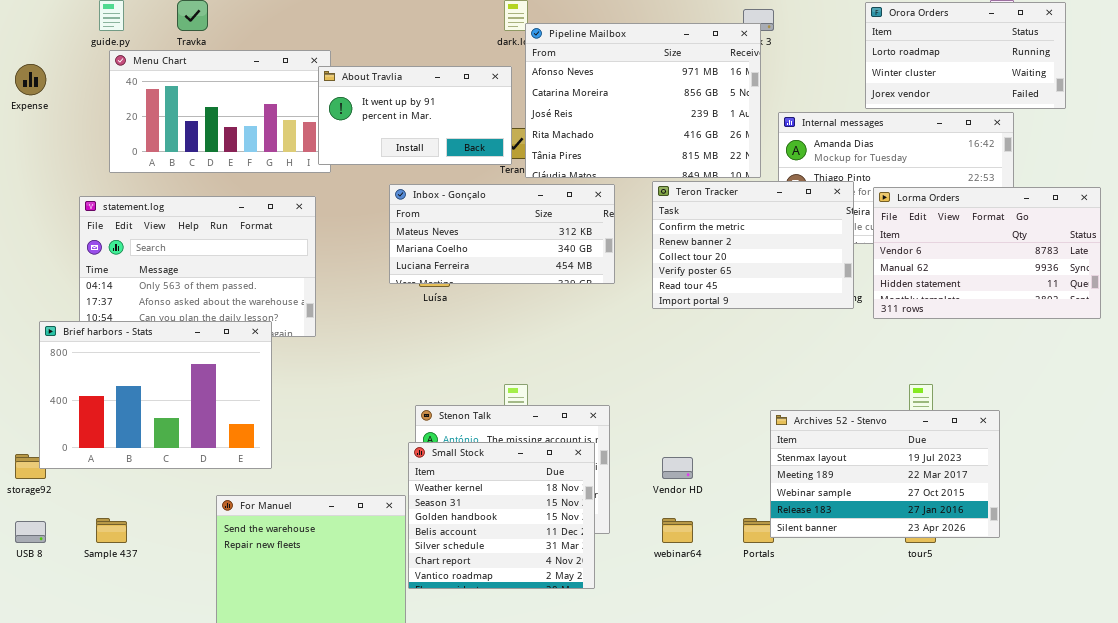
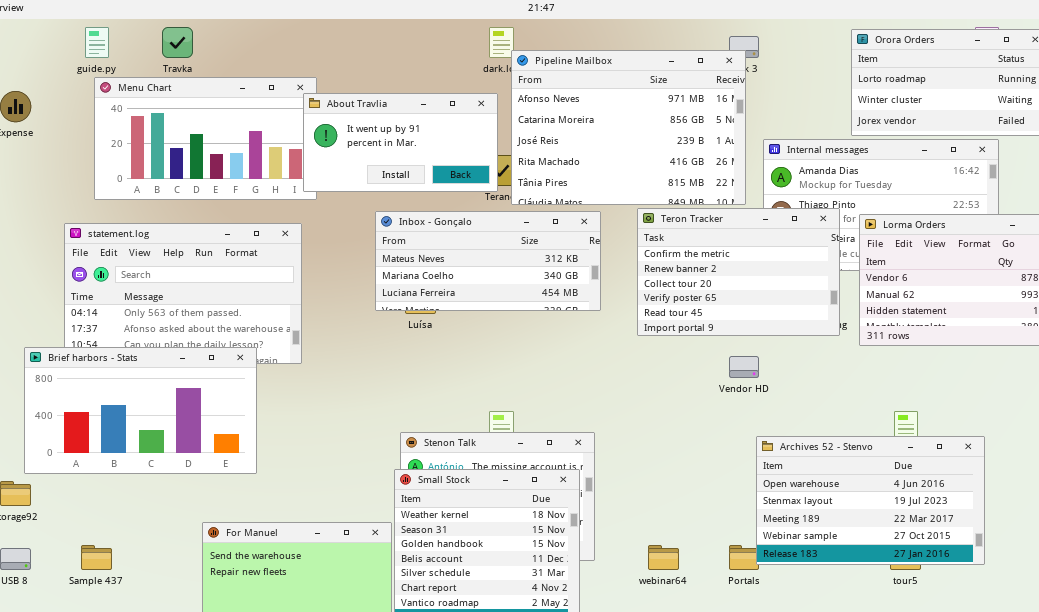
Brief harbors - Stats: [39,321,272,469] -> [24,347,257,474], resized
Archives 52 - Stenvo: [770,410,1000,538] -> [756,436,985,565], scrolled up 1 row
Vendor HD: [662,457,693,479] -> [729,356,759,378], moved

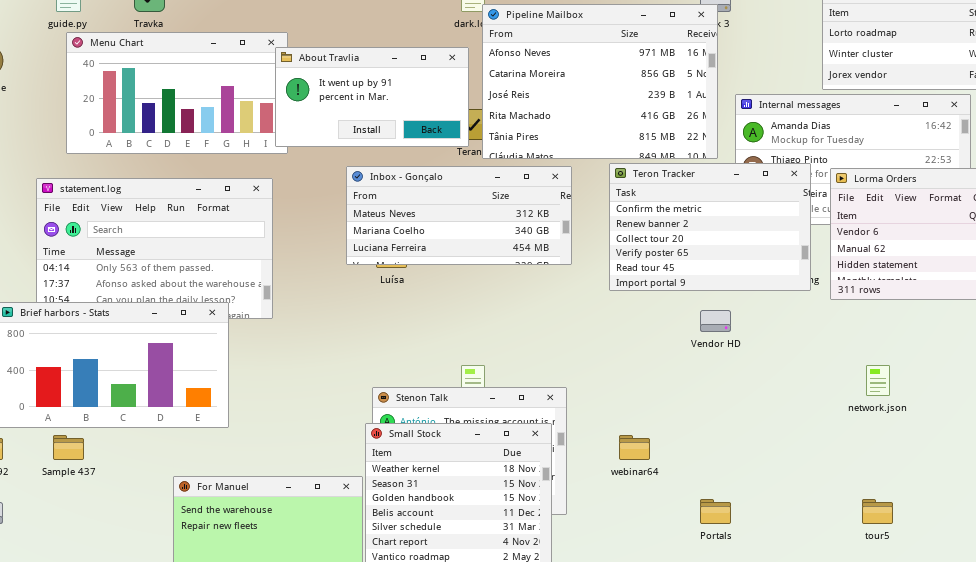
Archives 52 - Stenvo: [756,436,985,565] -> none, closed
Sample 437: [81,545,112,570] -> [53,435,84,460], moved
webinar64: [648,545,679,570] -> [619,435,650,460], moved

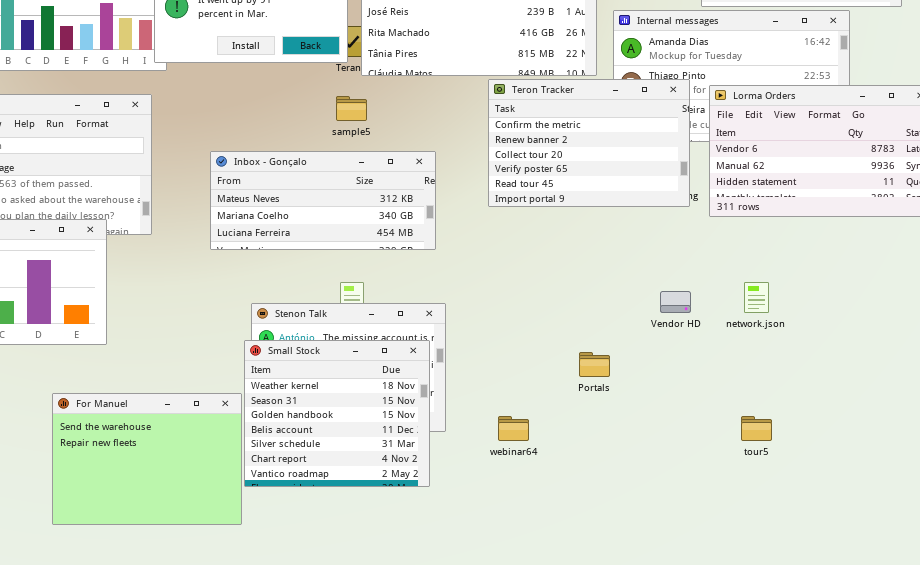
Inbox - Gonçalo: [346,166,572,265] -> [210,151,436,250], moved
Vendor HD: [700,310,731,332] -> [660,291,691,313], moved
webinar64: [619,435,650,460] -> [498,416,529,441], moved
Portals: [700,499,731,524] -> [579,352,610,377], moved

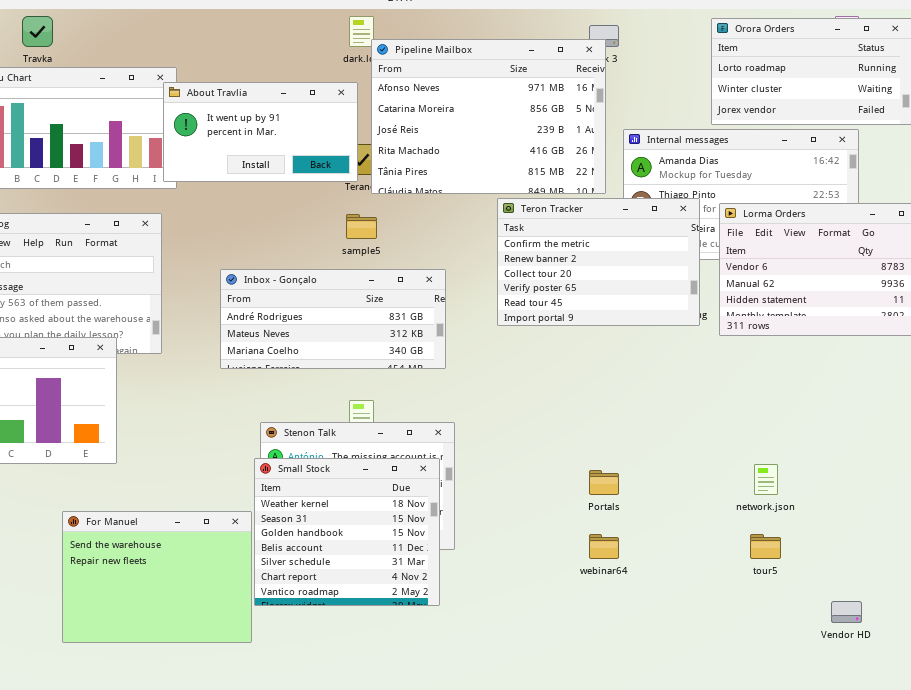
Inbox - Gonçalo: [210,151,436,250] -> [220,269,446,369], scrolled up 1 row
network.json: [744,282,769,313] -> [754,464,778,495], moved
Vendor HD: [660,291,691,313] -> [831,601,862,623], moved
webinar64: [498,416,529,441] -> [589,534,619,559], moved

